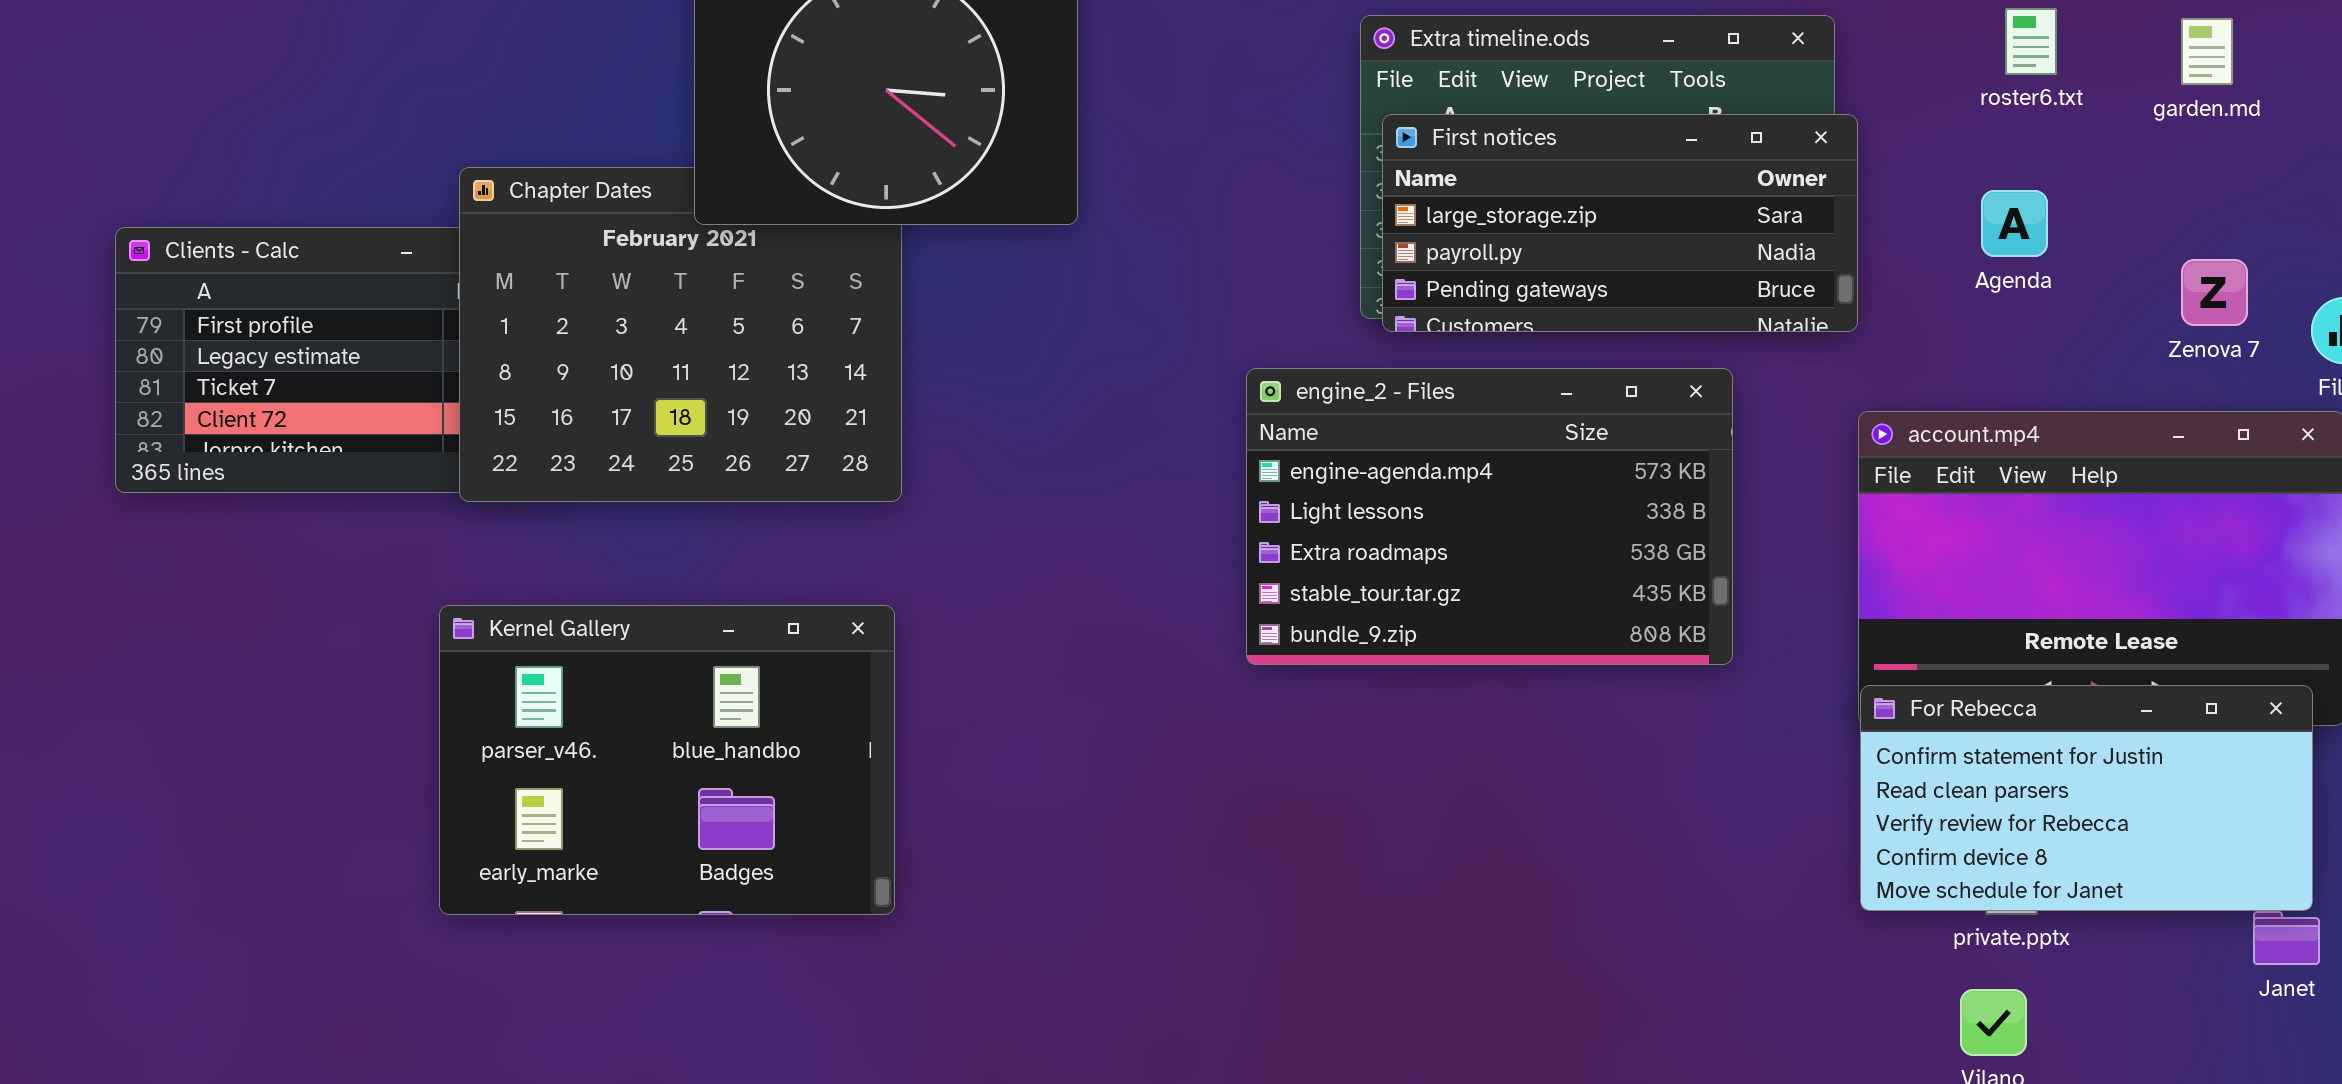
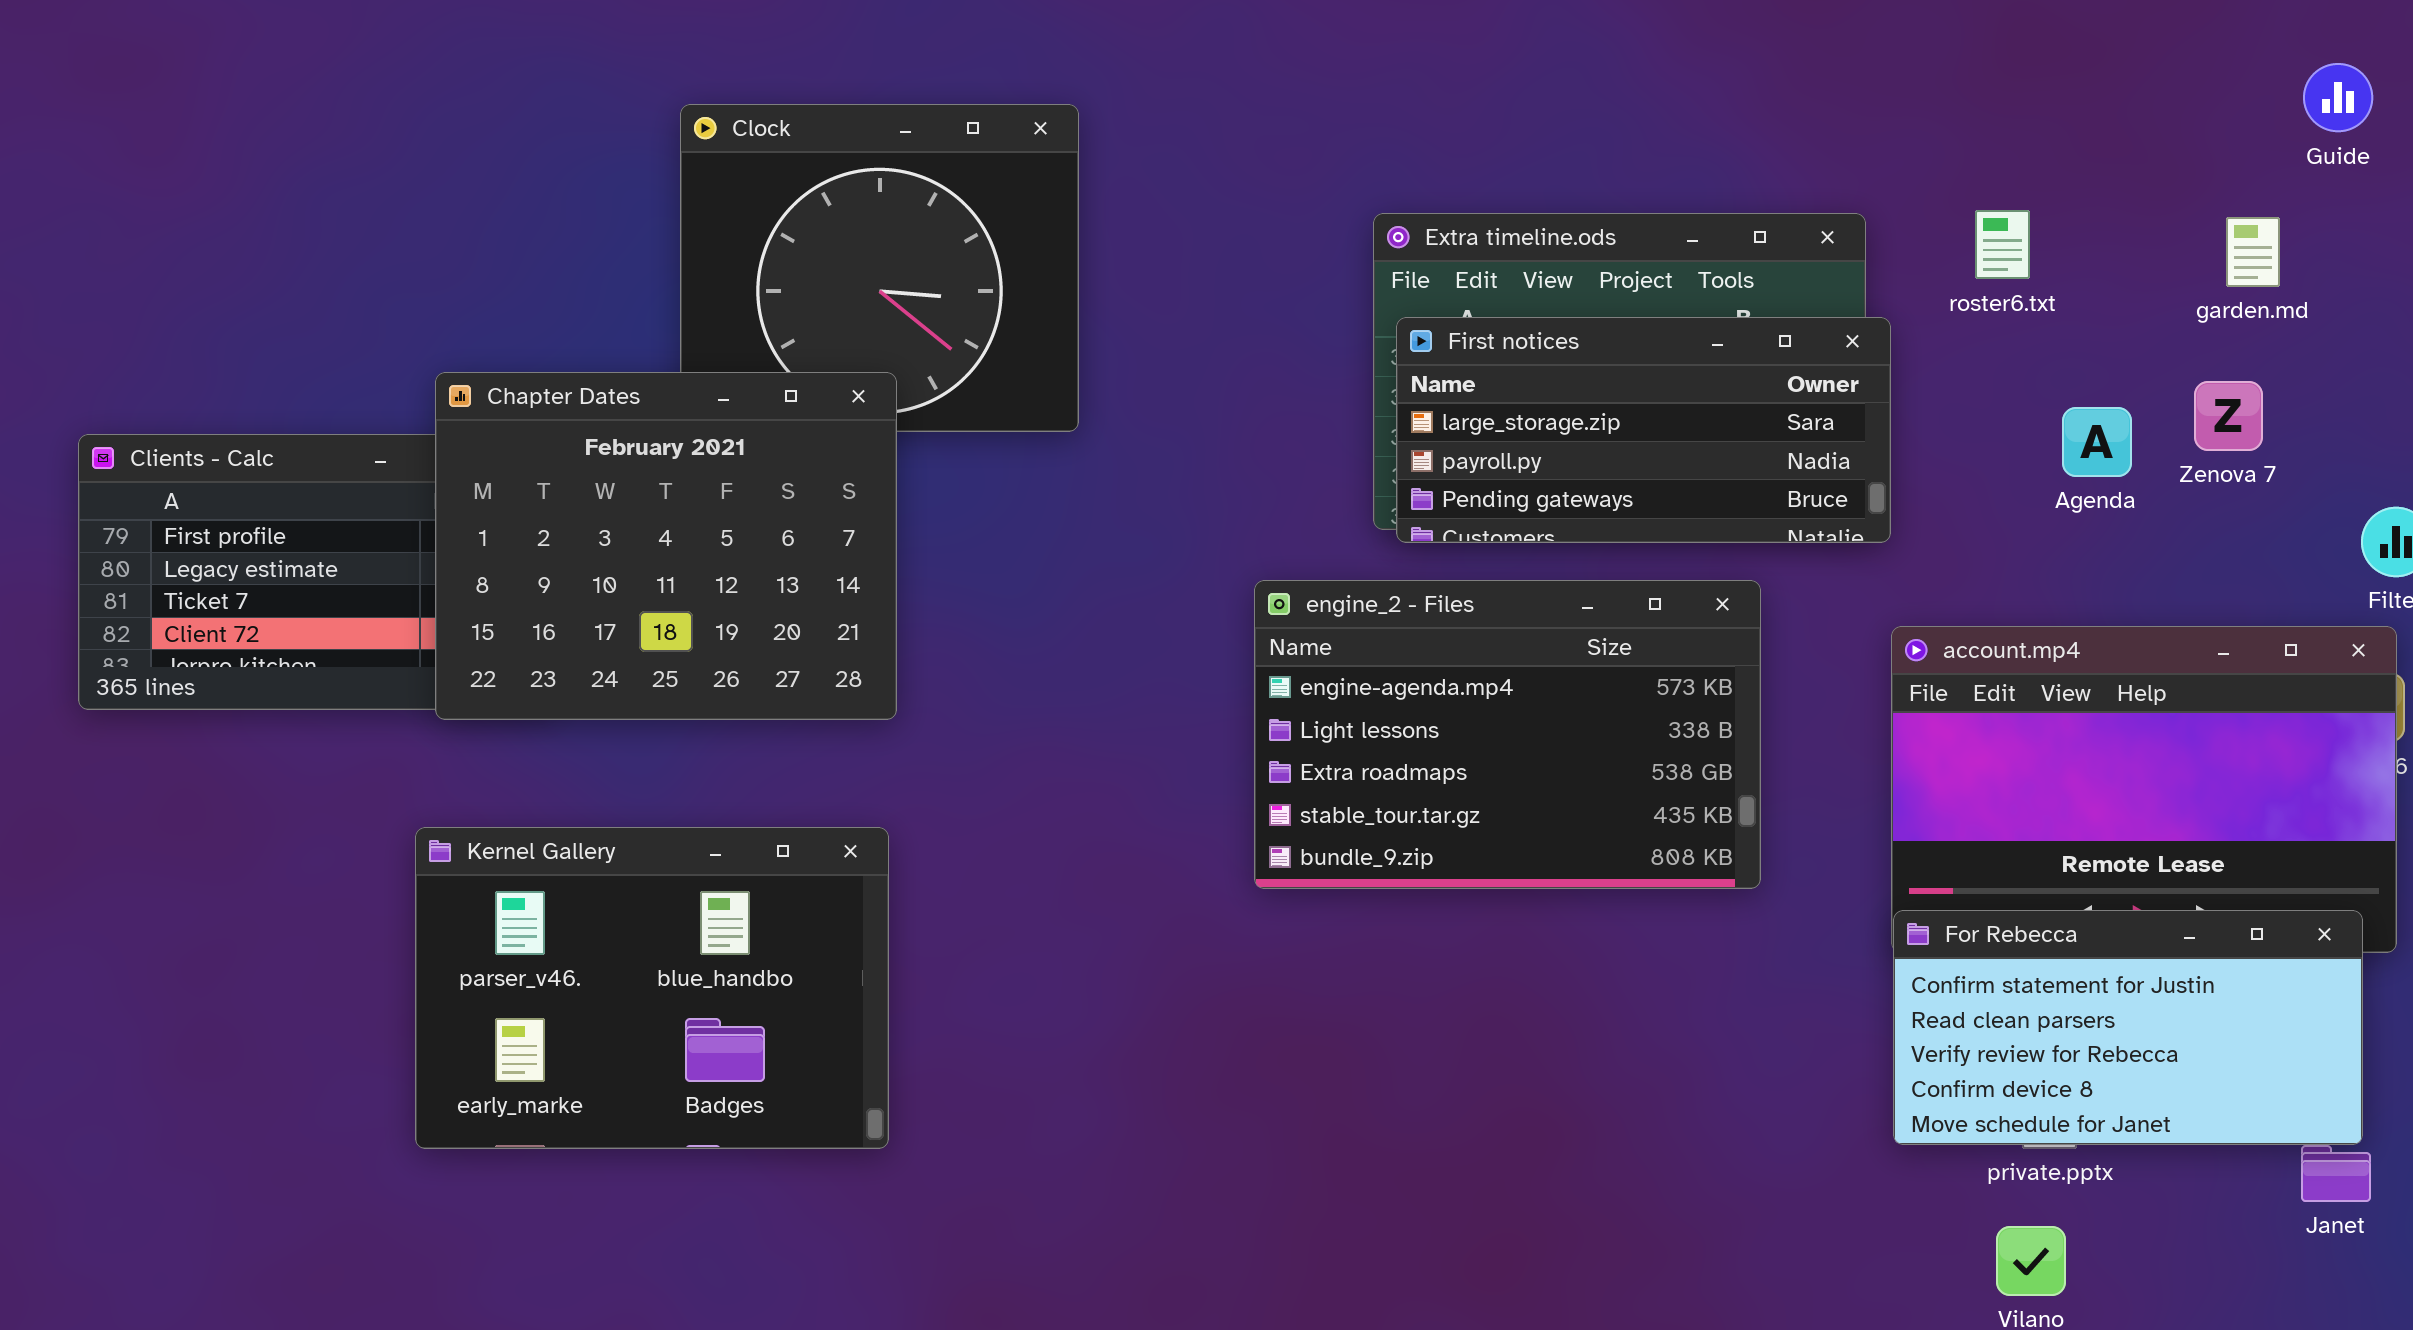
roster6.txt: [2005,8,2057,75] -> [1975,210,2030,279], moved
Chapter Dates: [459,167,902,502] -> [435,372,897,720], raised
Agenda: [1981,190,2048,257] -> [2062,407,2132,477], moved
Zenova 7: [2181,259,2248,326] -> [2194,381,2263,451], moved

